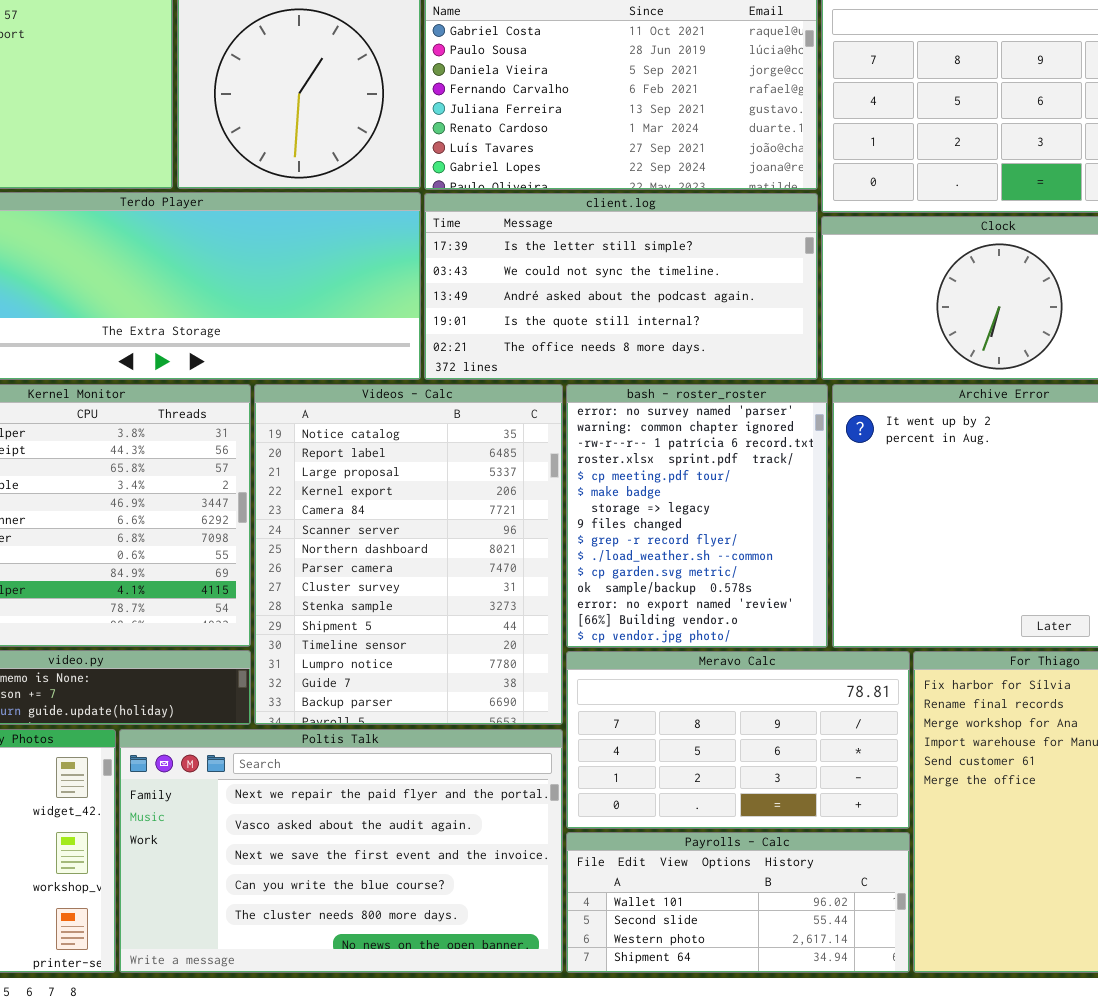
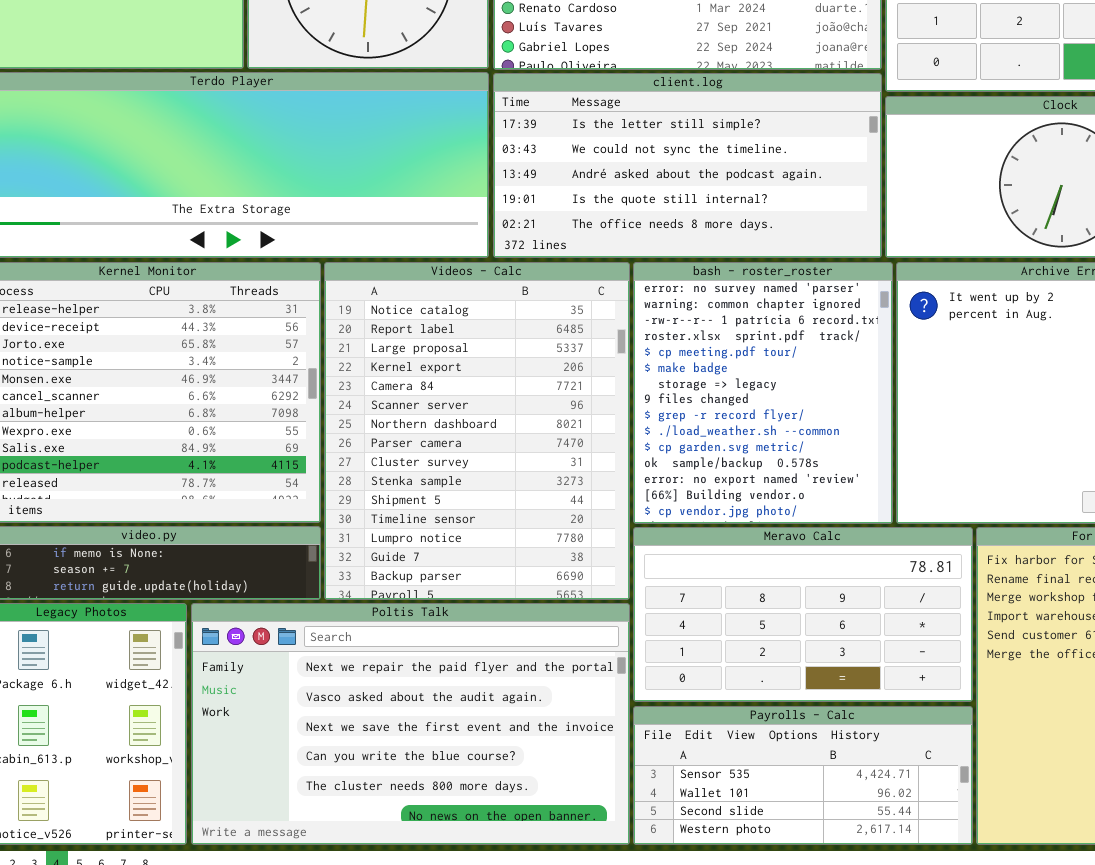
Payrolls - Calc: [566,832,910,973] -> [633,706,973,845], scrolled up 1 row

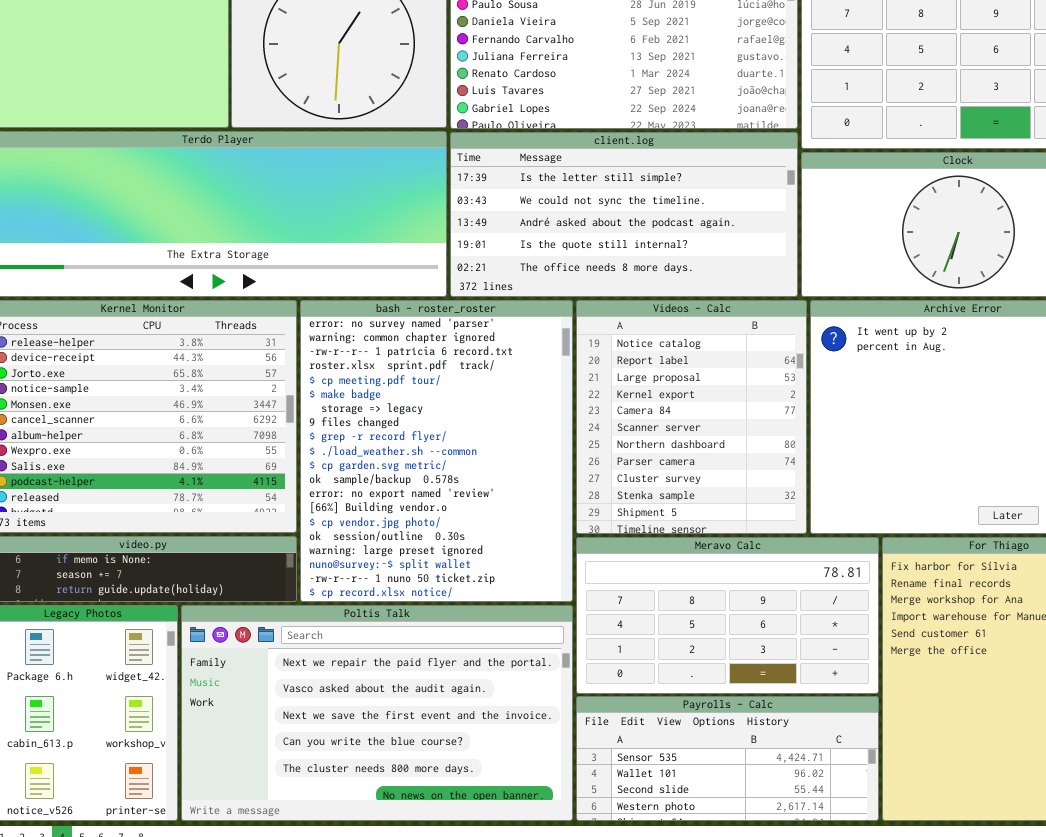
Videos - Calc: [324,262,630,600] -> [576,300,807,534], moved, resized
bash - roster_roster: [633,262,893,524] -> [300,300,573,602], moved, resized

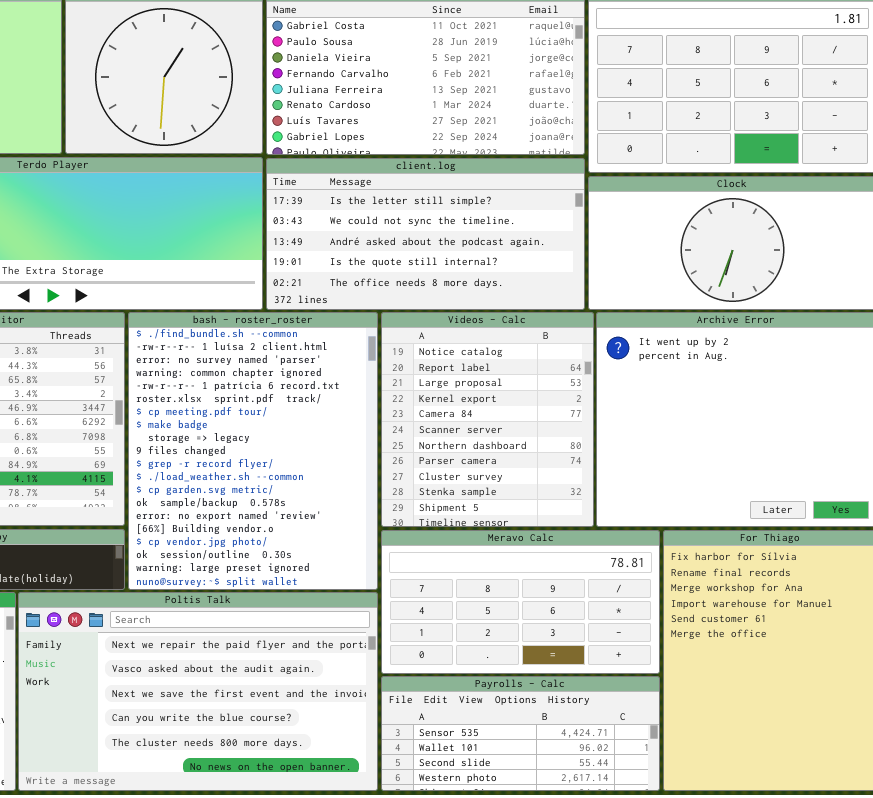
bash - roster_roster: [300,300,573,602] -> [128,312,378,590], scrolled up 2 rows

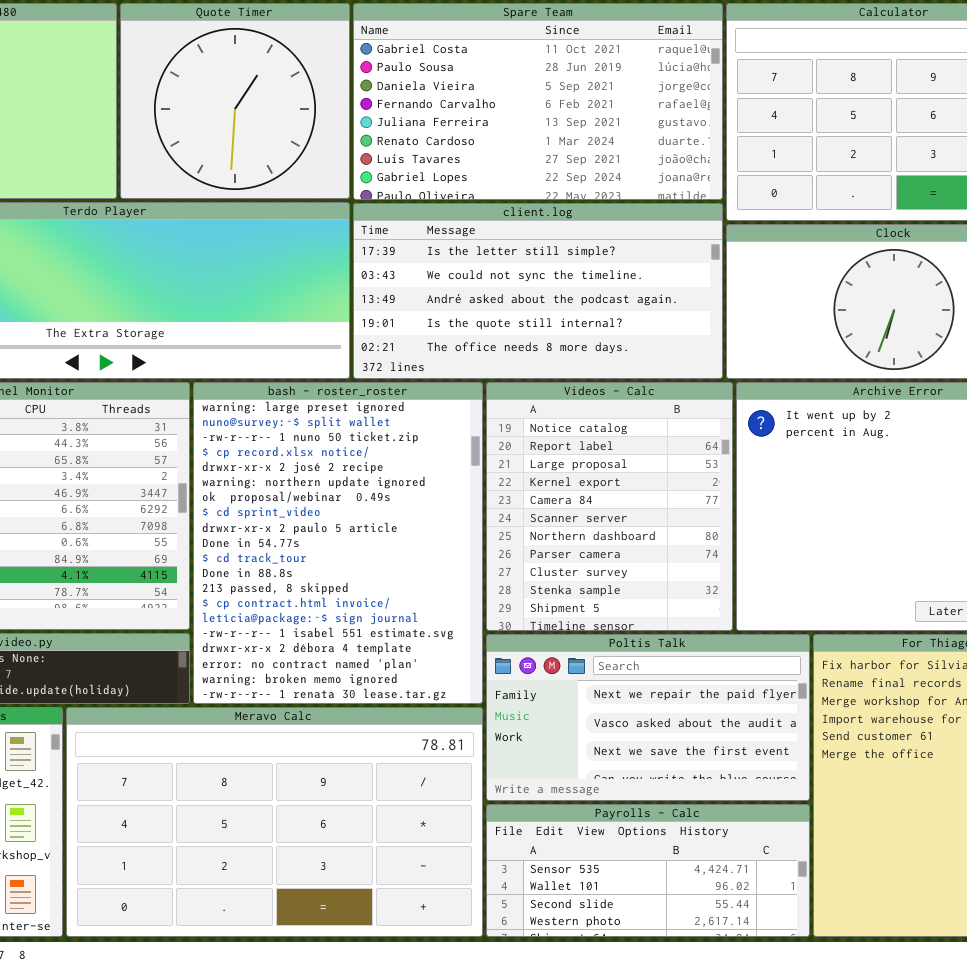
bash - roster_roster: [128,312,378,590] -> [193,382,483,704], scrolled down 18 rows
Meravo Calc: [381,530,660,674] -> [66,707,483,937], moved, resized
Poltis Talk: [18,592,378,791] -> [486,634,810,801], moved, resized

